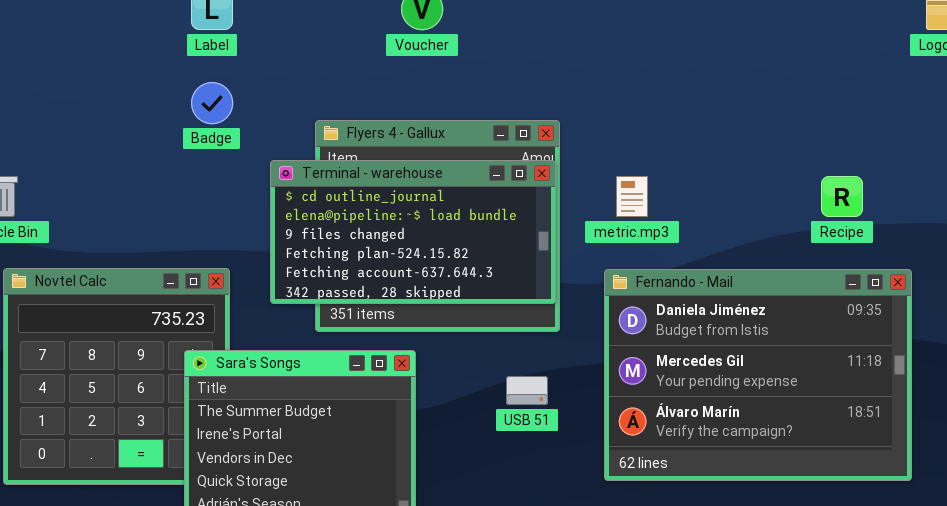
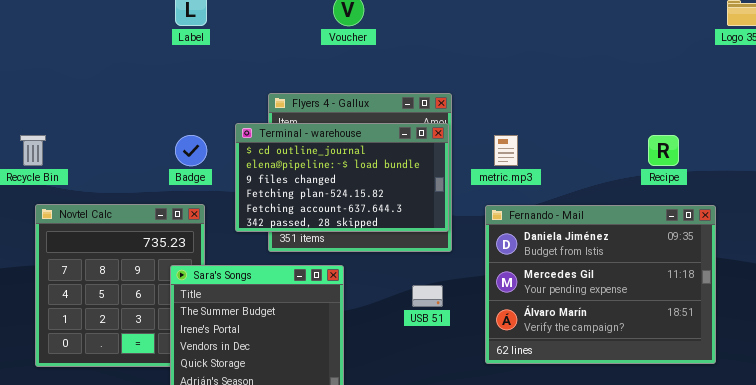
Badge: [191,82,233,124] -> [175,135,207,166], moved

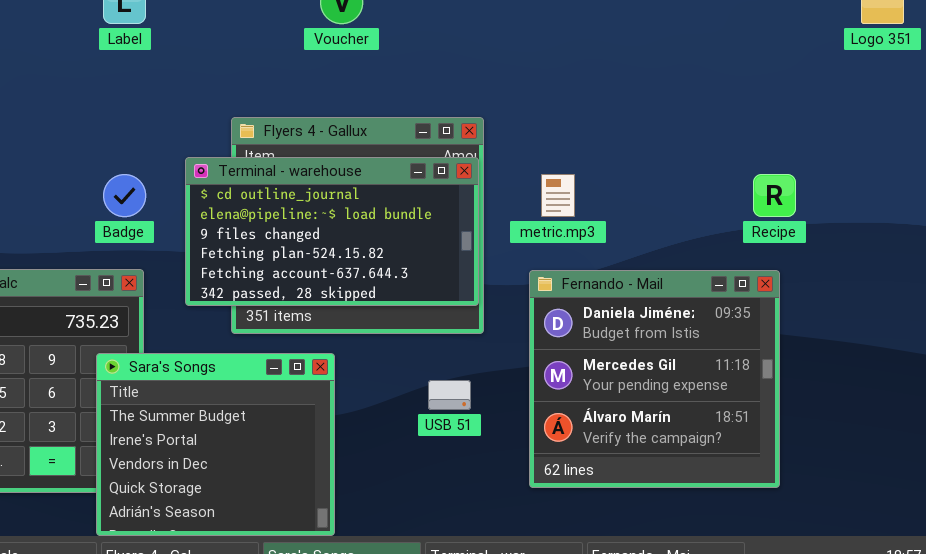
Fernando - Mail: [485,205,716,364] -> [529,270,780,488], resized

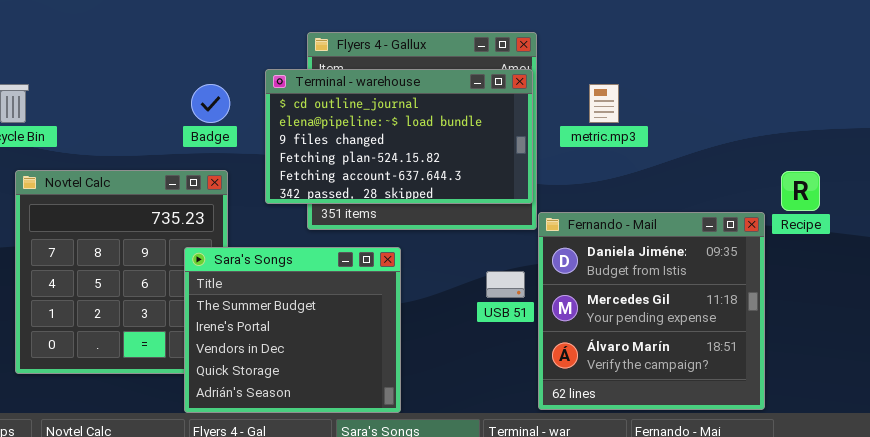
Recipe: [753,174,796,217] -> [781,171,820,211], moved
Fernando - Mail: [529,270,780,488] -> [538,212,765,410], moved

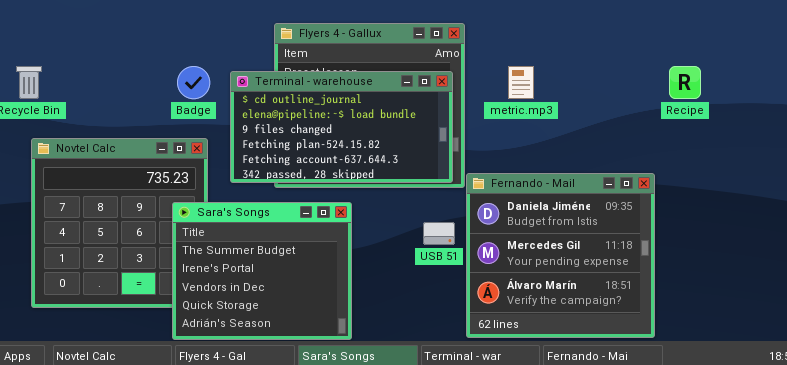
Terminal - warehouse: [265,69,533,204] -> [230,71,453,183], moved
Recipe: [781,171,820,211] -> [669,66,701,99], moved

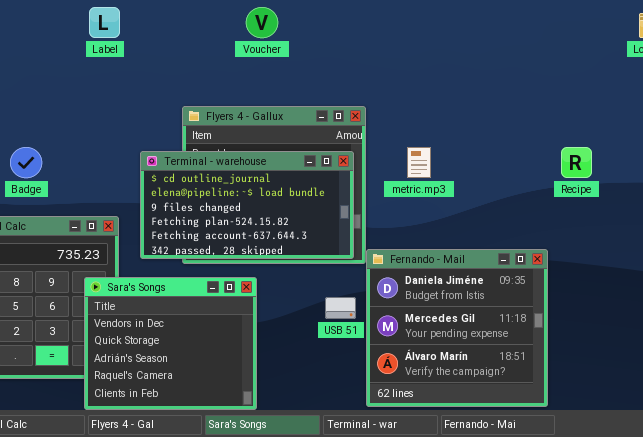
Badge: [177,66,210,99] -> [10,147,42,178], moved
Sara's Songs: [172,202,352,340] -> [84,277,257,410], scrolled down 2 rows

